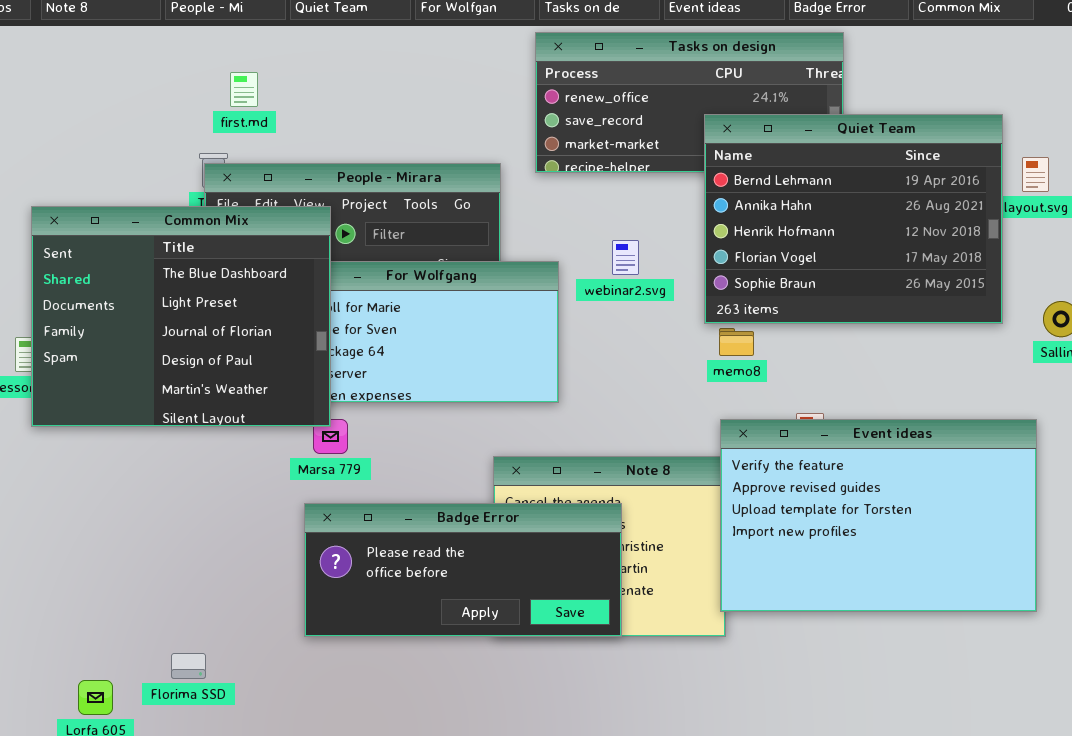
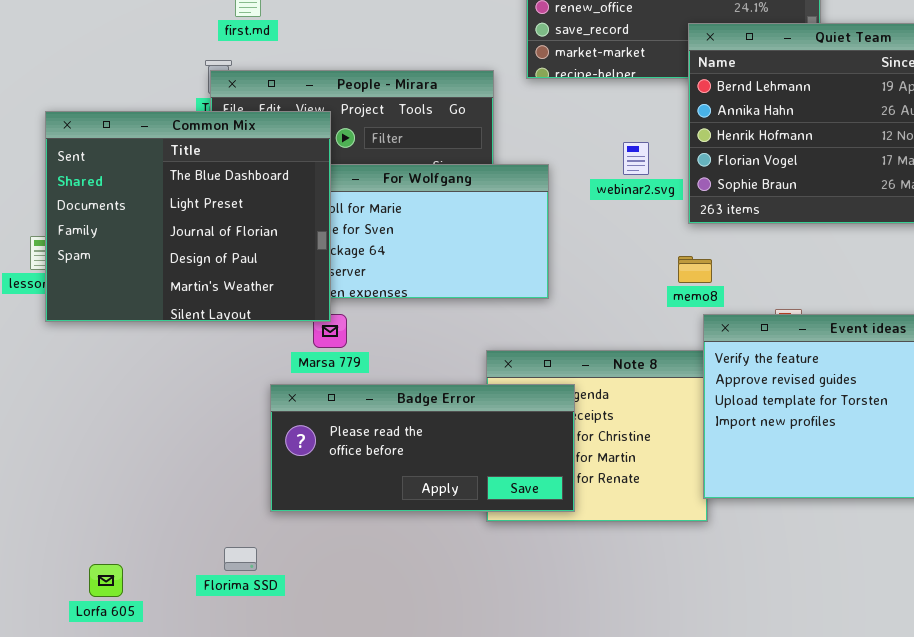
webinar2.svg: [612,240,639,275] -> [623,142,649,175], moved
memo8: [719,328,754,356] -> [678,256,712,283], moved
Badge Error: [304,503,622,637] -> [270,384,575,512], moved
Florima SSD: [171,653,206,679] -> [224,547,257,571], moved

